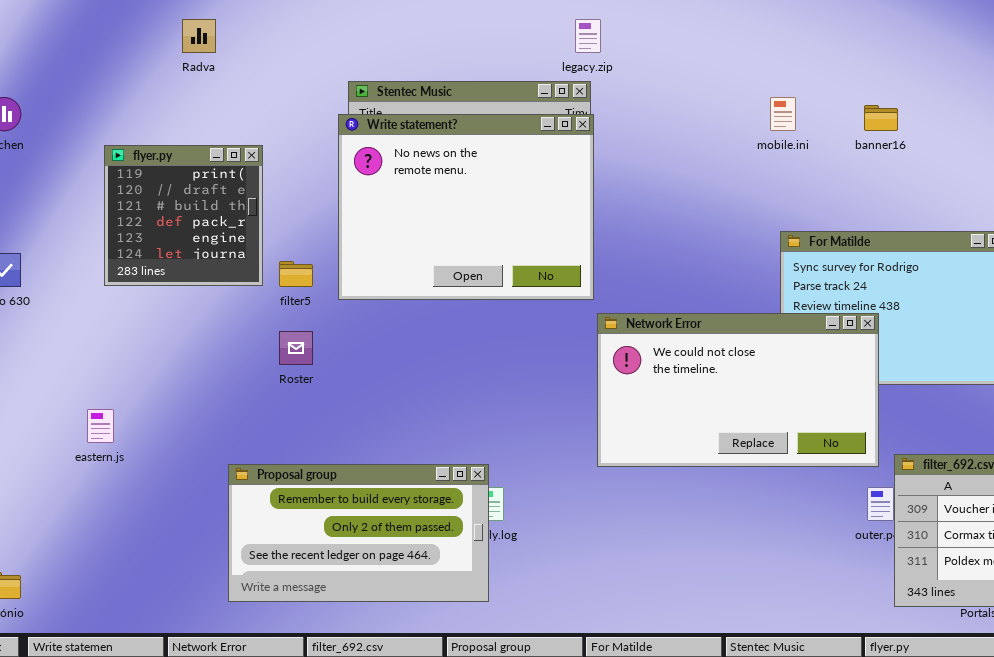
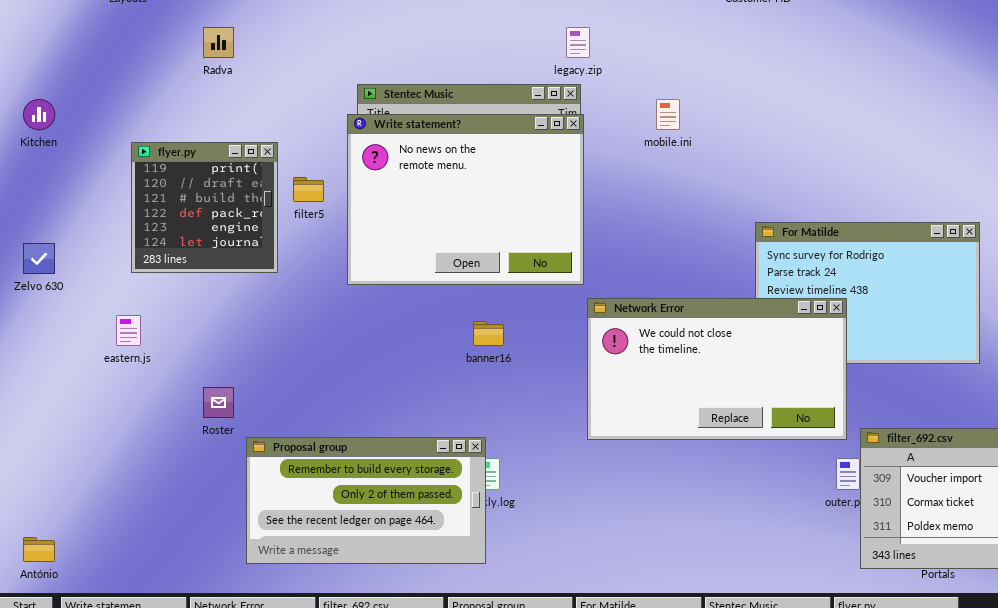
mobile.ini: [770,97,796,131] -> [656,99,680,130], moved
banner16: [864,105,898,131] -> [473,321,504,346], moved
filter5: [279,261,313,287] -> [293,177,324,202], moved
Roster: [279,331,313,365] -> [203,387,234,418], moved
eastern.js: [87,409,114,443] -> [116,315,141,346], moved

